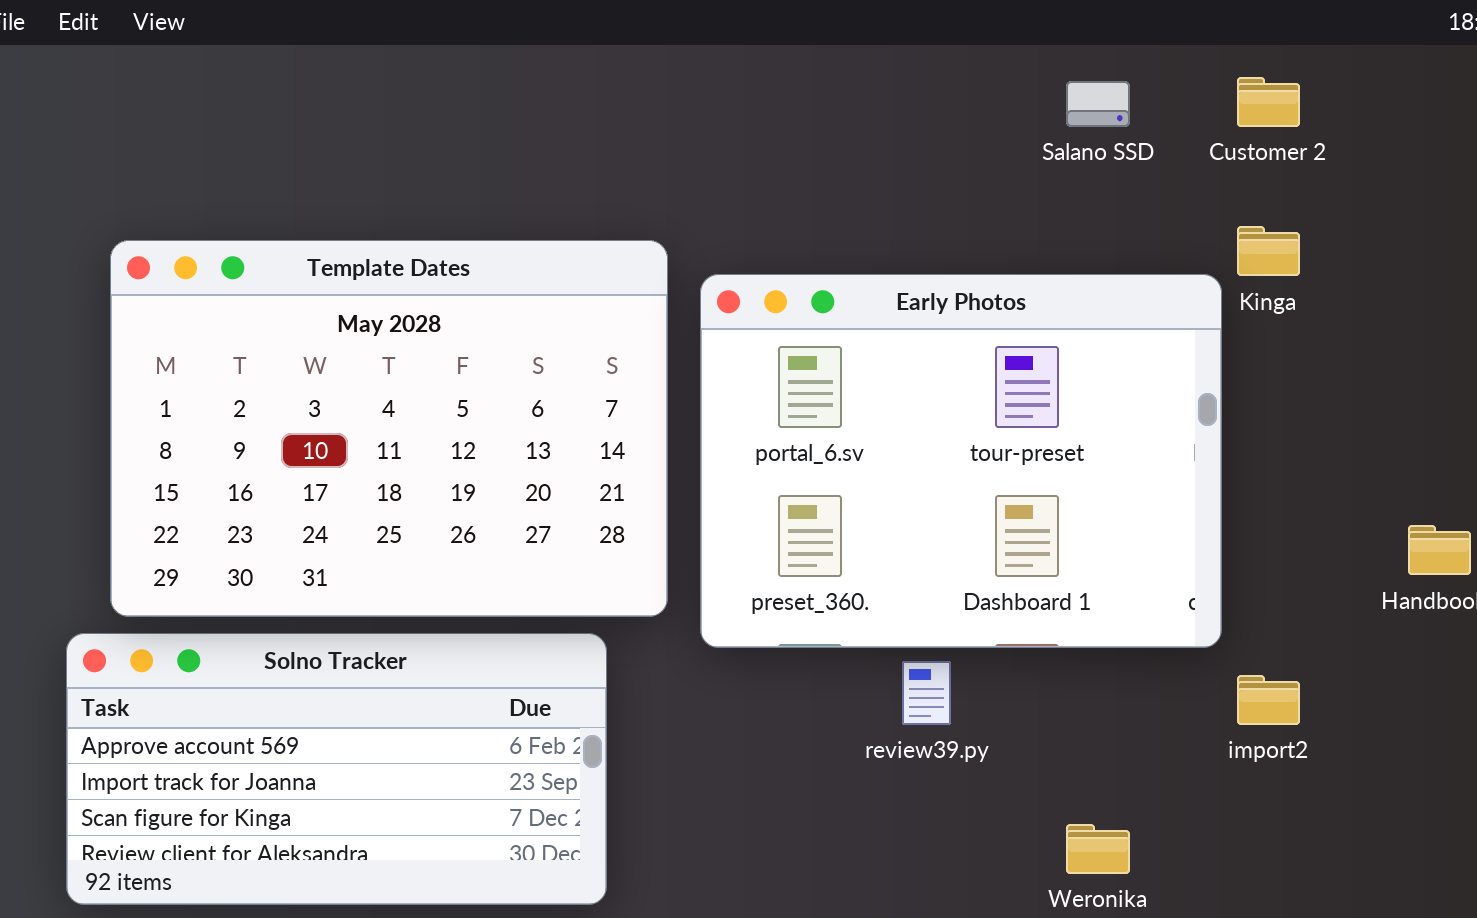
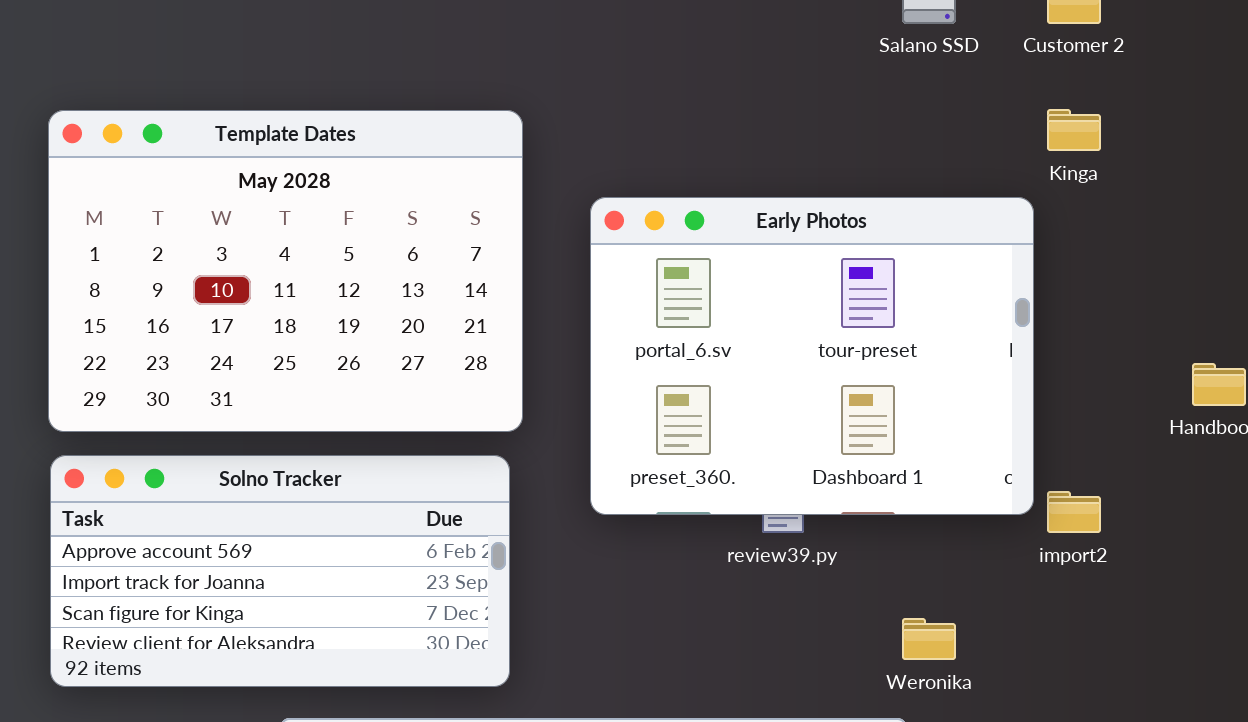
Template Dates: [110,240,668,617] -> [48,110,523,432], moved
Early Photos: [700,274,1222,648] -> [590,197,1034,515], moved

